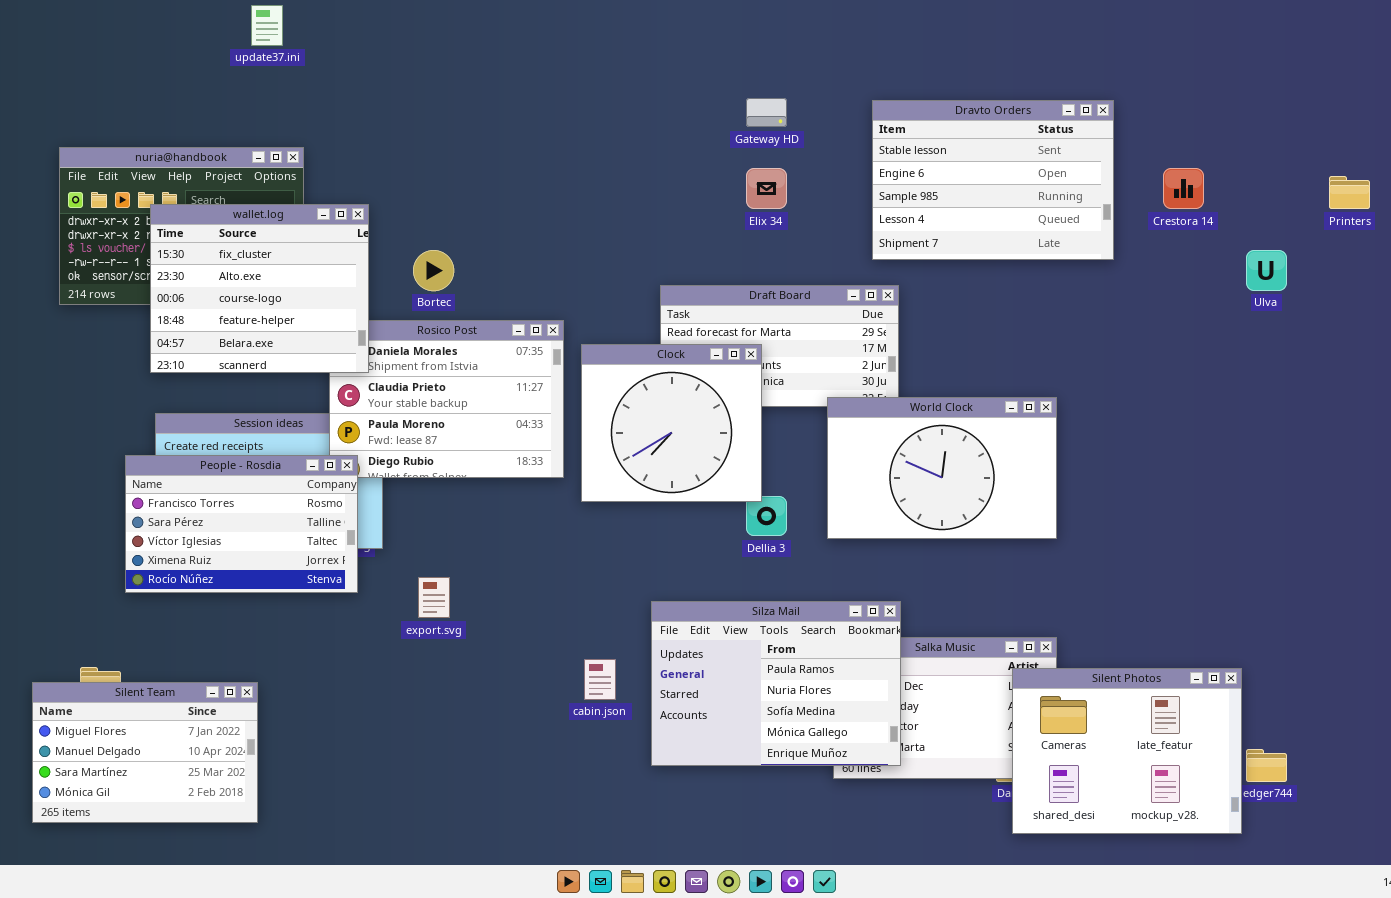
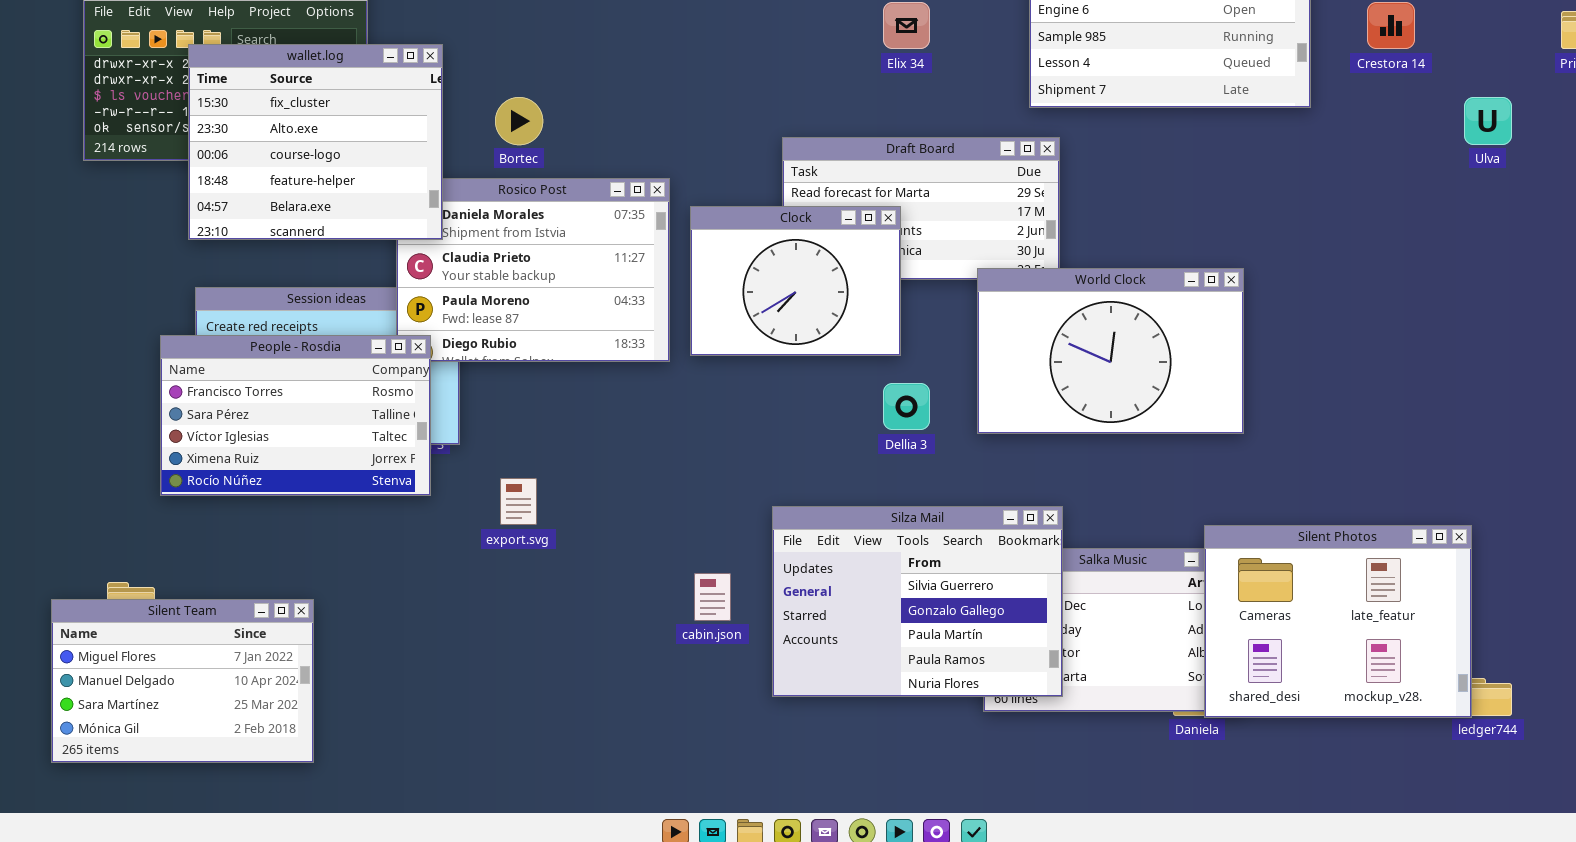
Clock: [581,344,762,502] -> [690,206,901,356], resized
Silza Mail: [651,601,901,766] -> [772,506,1063,697], scrolled up 3 rows
Silent Photos: [1012,668,1242,834] -> [1204,525,1472,718], moved

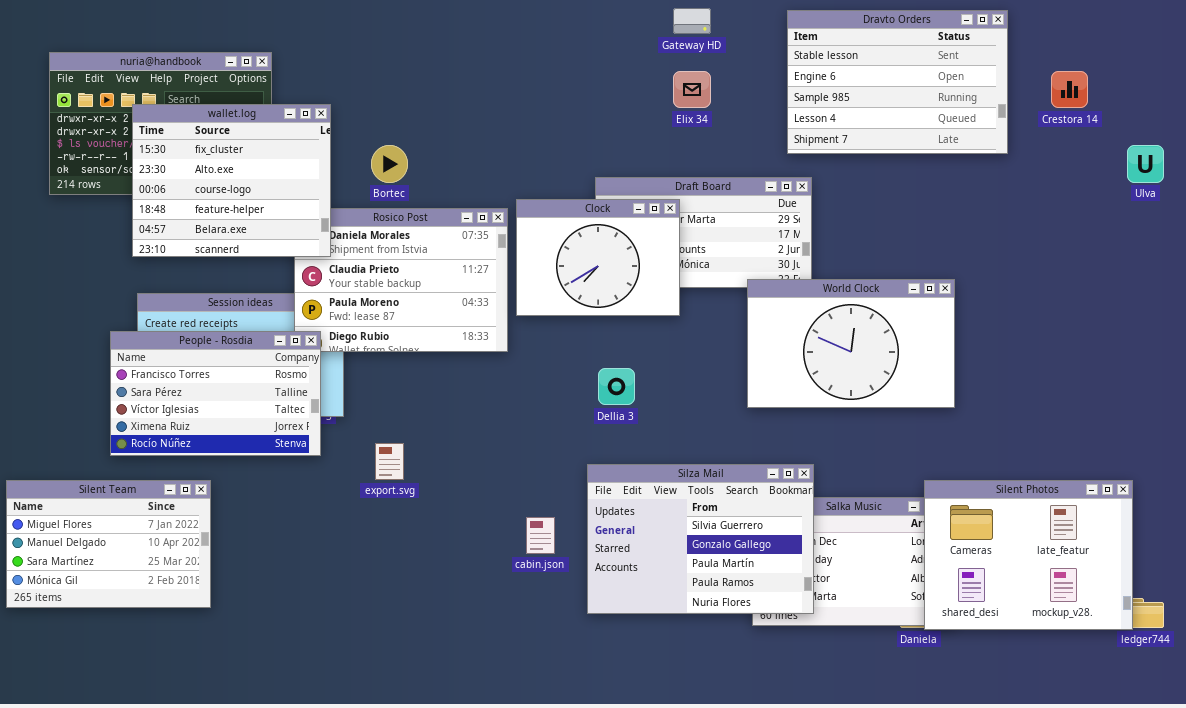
Clock: [690,206,901,356] -> [516,199,680,316], moved
Dellia 3: [883,383,930,430] -> [598,368,635,405], moved
Silent Team: [51,599,314,763] -> [6,480,211,608], moved

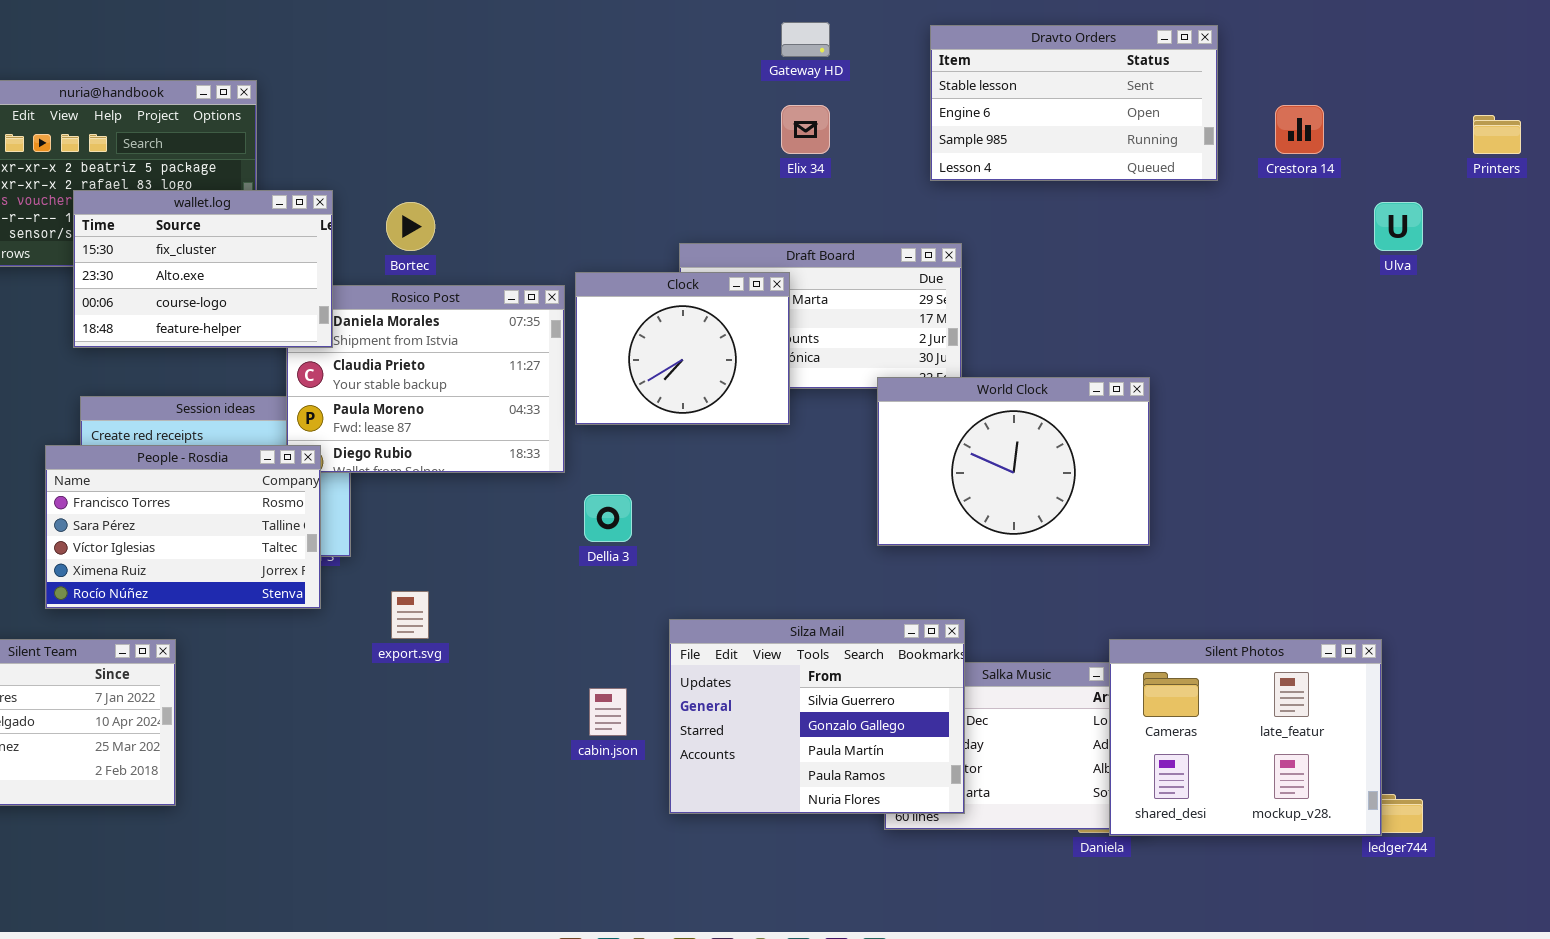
Dravto Orders: [787,10,1008,154] -> [930,25,1218,181], resized
wallet.log: [132,104,331,257] -> [73,190,333,348], resized
Dellia 3: [598,368,635,405] -> [584,494,632,542], moved

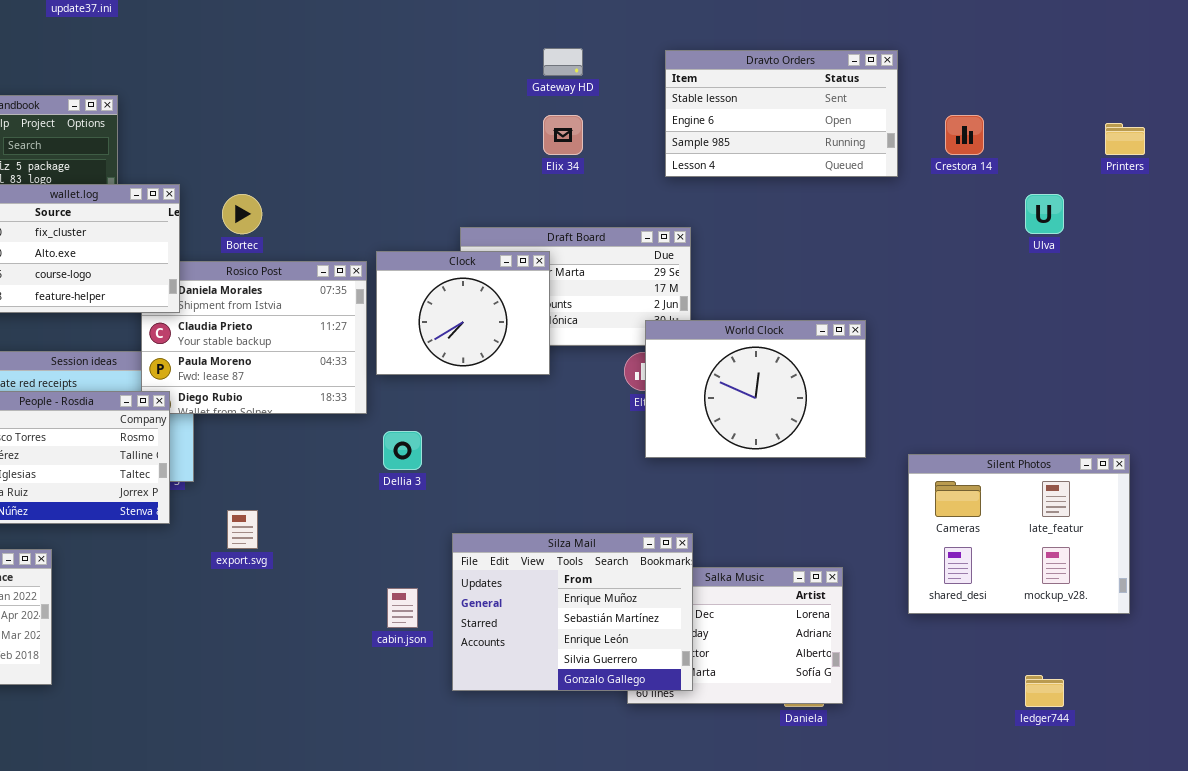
World Clock: [877,377,1150,546] -> [645,320,866,458], moved
Silza Mail: [669,619,965,814] -> [452,533,693,691], scrolled up 3 rows
Silent Photos: [1109,639,1382,836] -> [908,454,1130,614], moved

